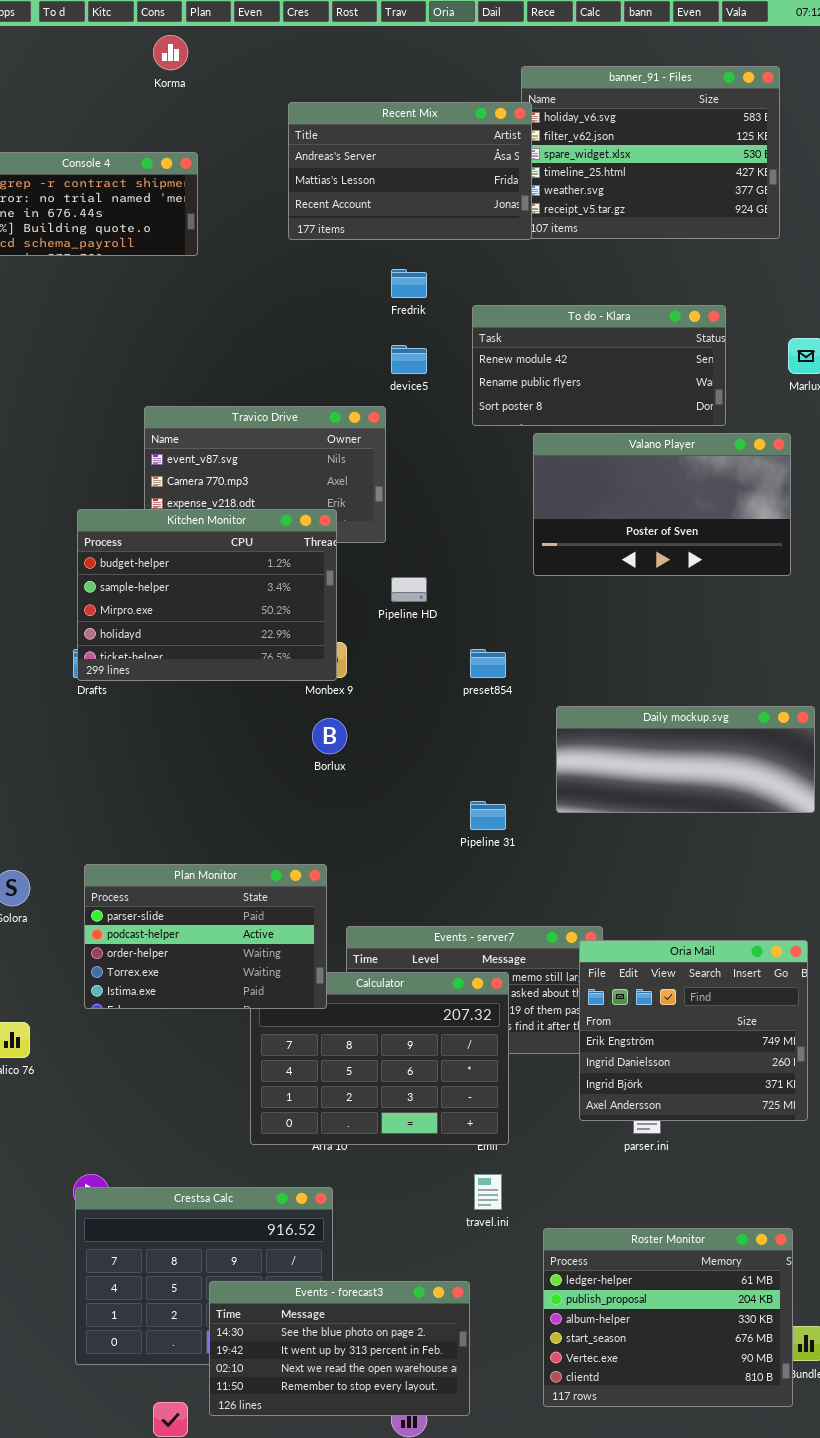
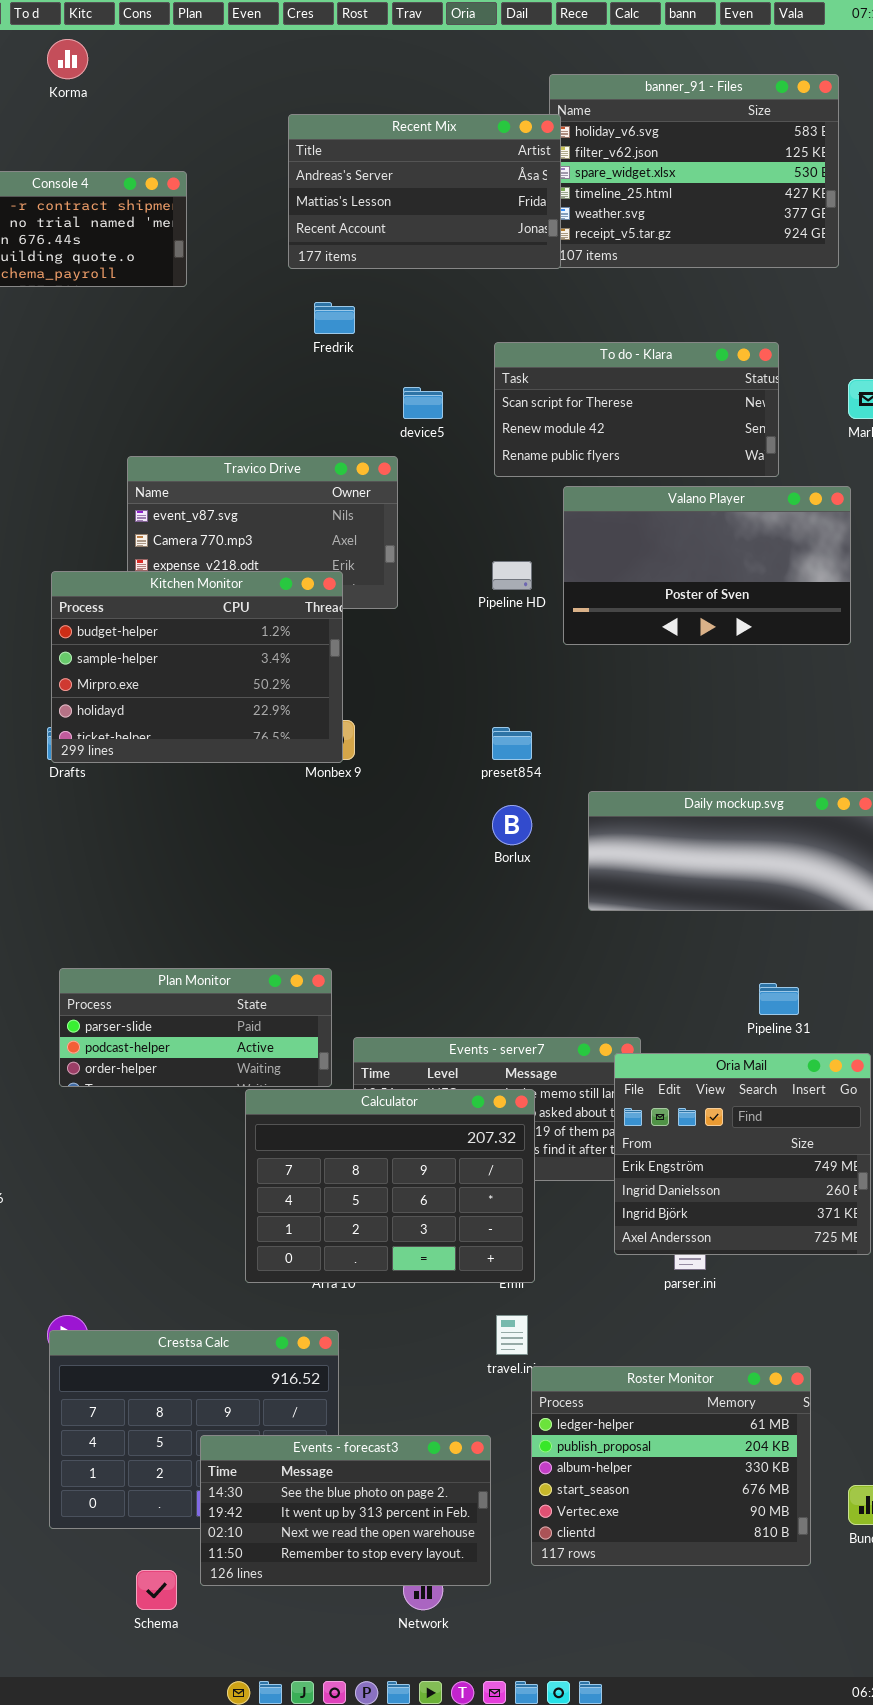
Korma: [153,35,188,70] -> [47,39,88,79], moved
Fredrik: [391,269,427,298] -> [314,302,355,334], moved
To do - Klara: [472,305,726,426] -> [494,342,779,477], scrolled up 1 row
Pipeline HD: [391,577,427,602] -> [492,561,532,590], moved
Borlux: [312,718,347,754] -> [492,805,532,845], moved
Pipeline 31: [470,801,506,830] -> [759,983,799,1015], moved
Plan Monitor: [84,864,327,1009] -> [59,968,332,1087], resized
Roster Monitor: [543,1228,793,1407] -> [531,1366,811,1566], moved

